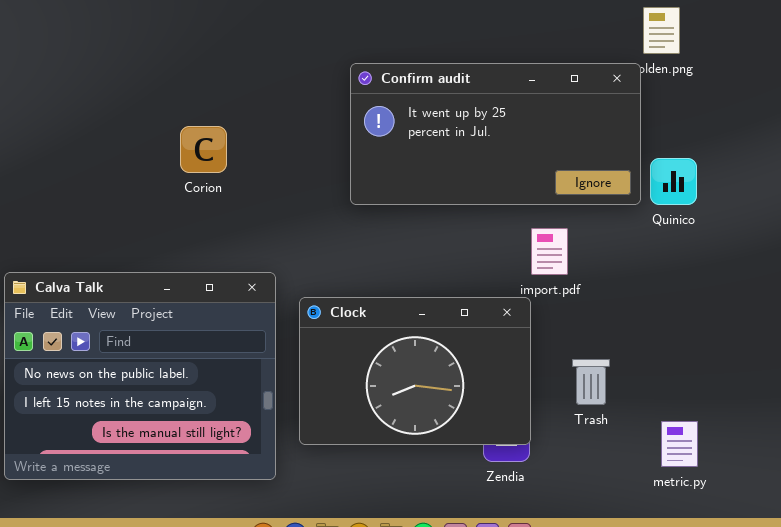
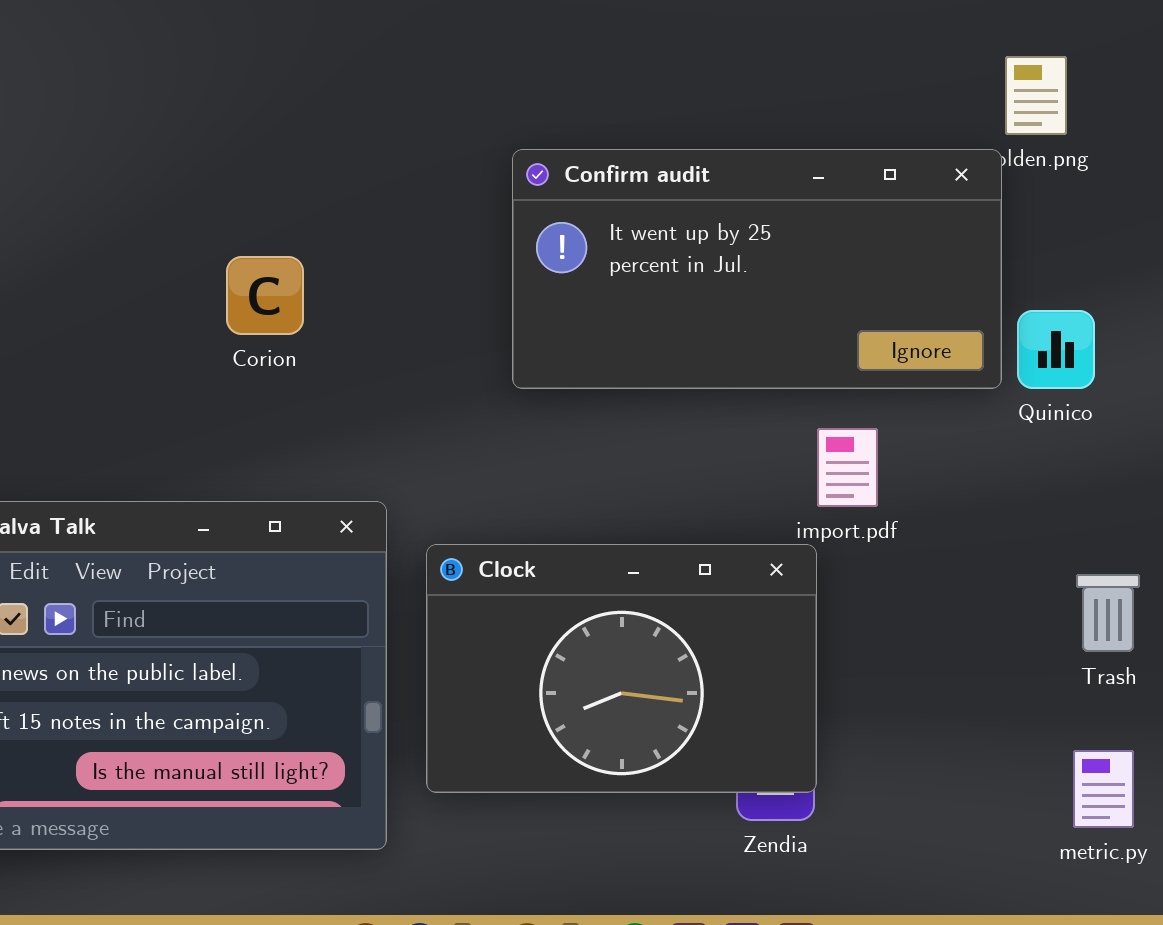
Trash: [572,359,610,405] -> [1076,574,1140,652], moved
metric.py: [661,421,698,467] -> [1073,750,1134,828], moved

